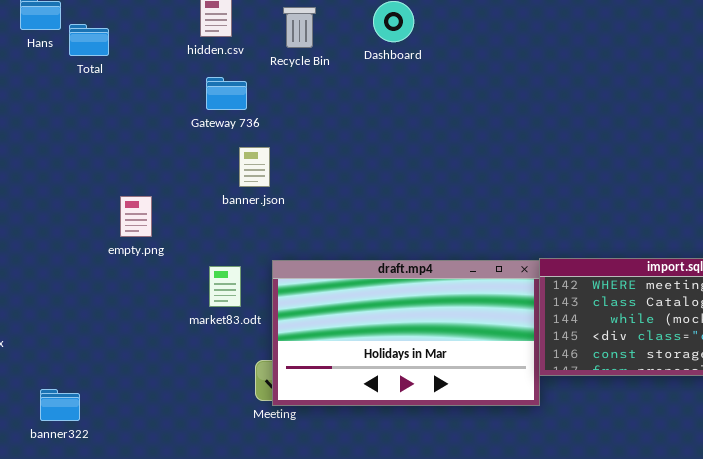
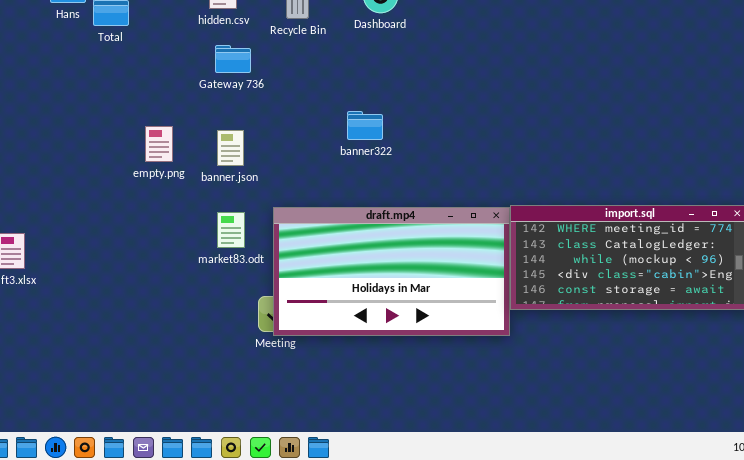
banner.json: [239,147,270,187] -> [217,130,244,166], moved
empty.png: [120,196,152,237] -> [145,126,173,162], moved
banner322: [40,389,80,421] -> [347,111,383,140], moved

